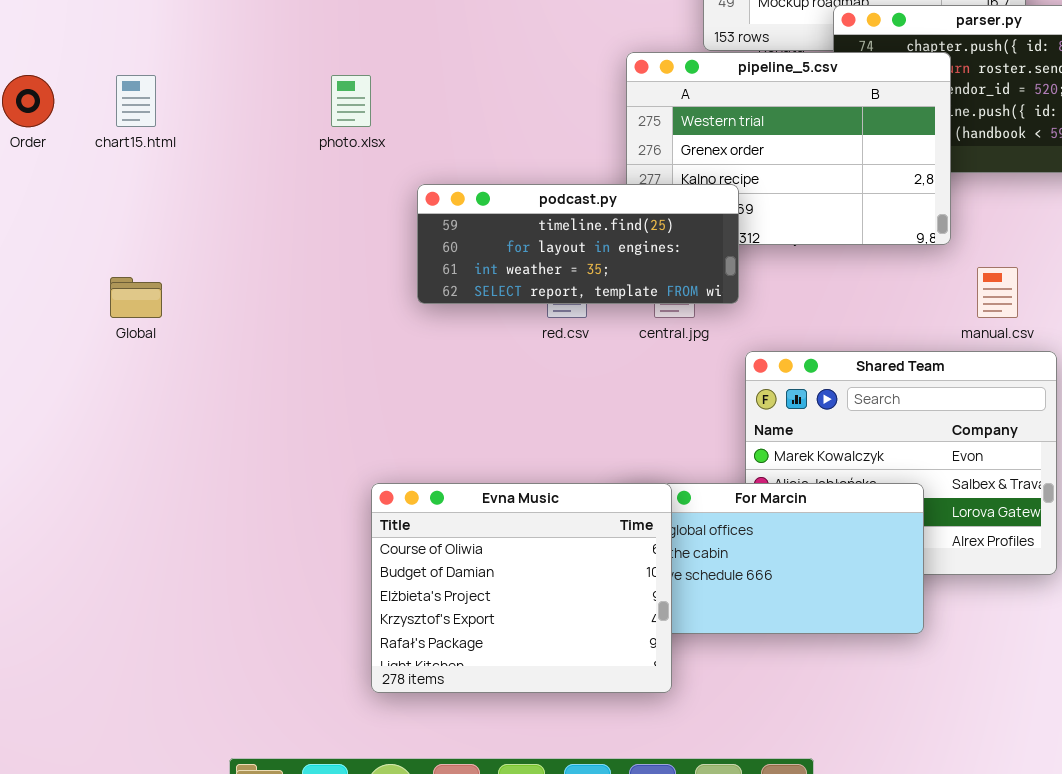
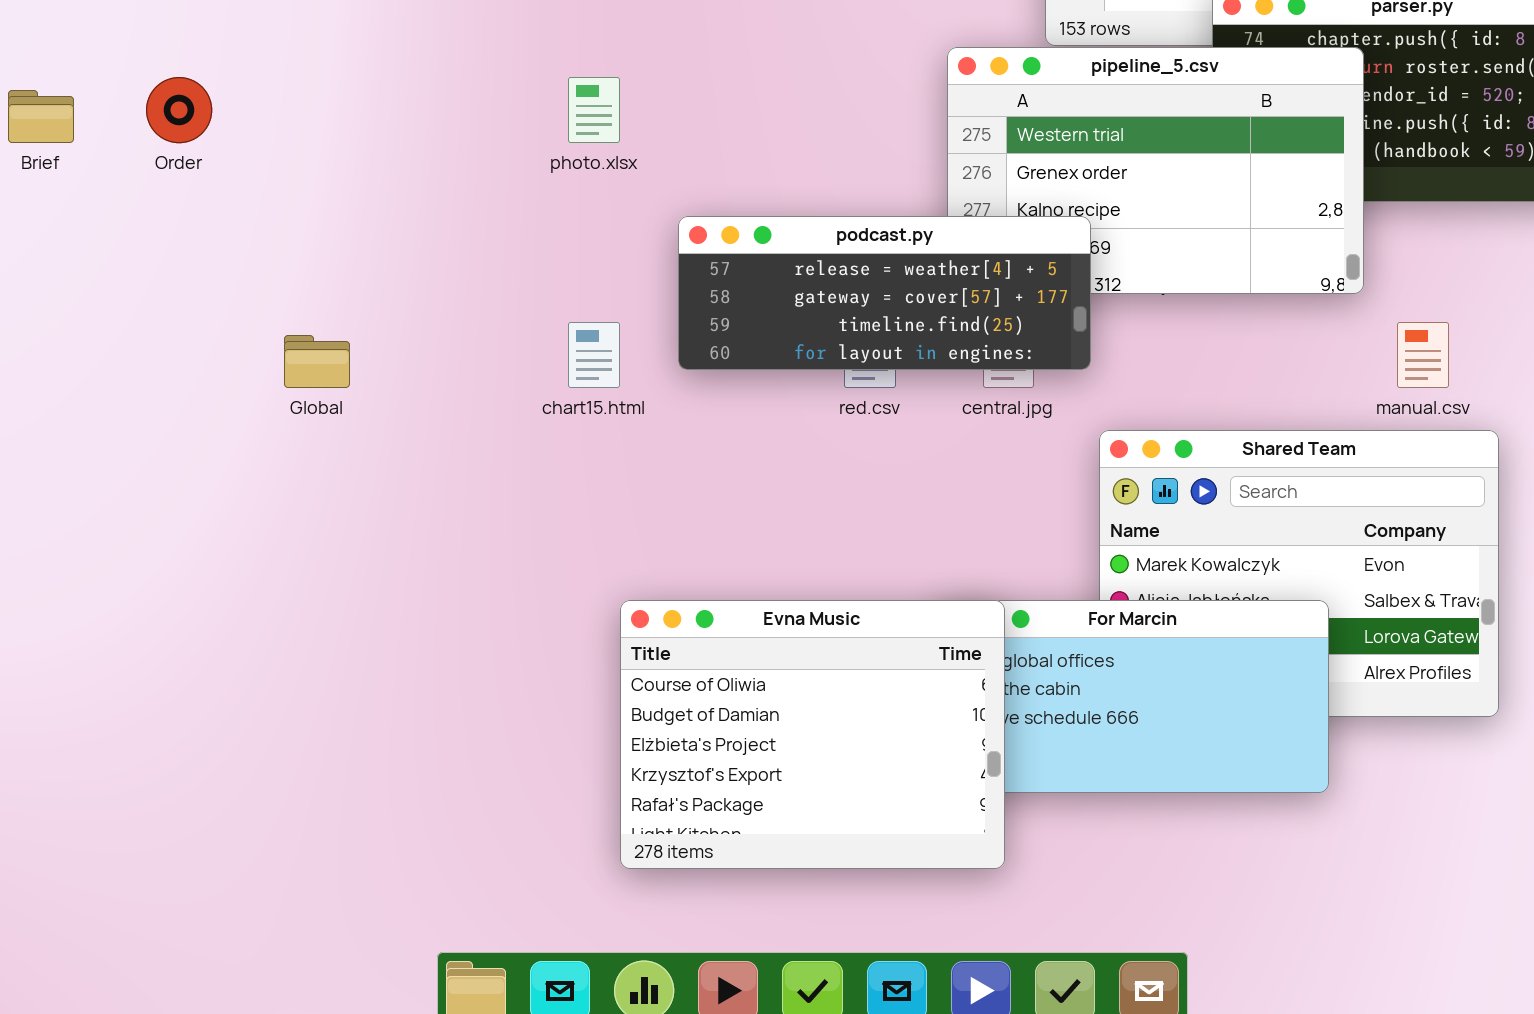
chart15.html: [116,75,156,127] -> [568,322,620,388], moved
podcast.py: [417,184,739,304] -> [678,216,1091,370], scrolled up 2 rows

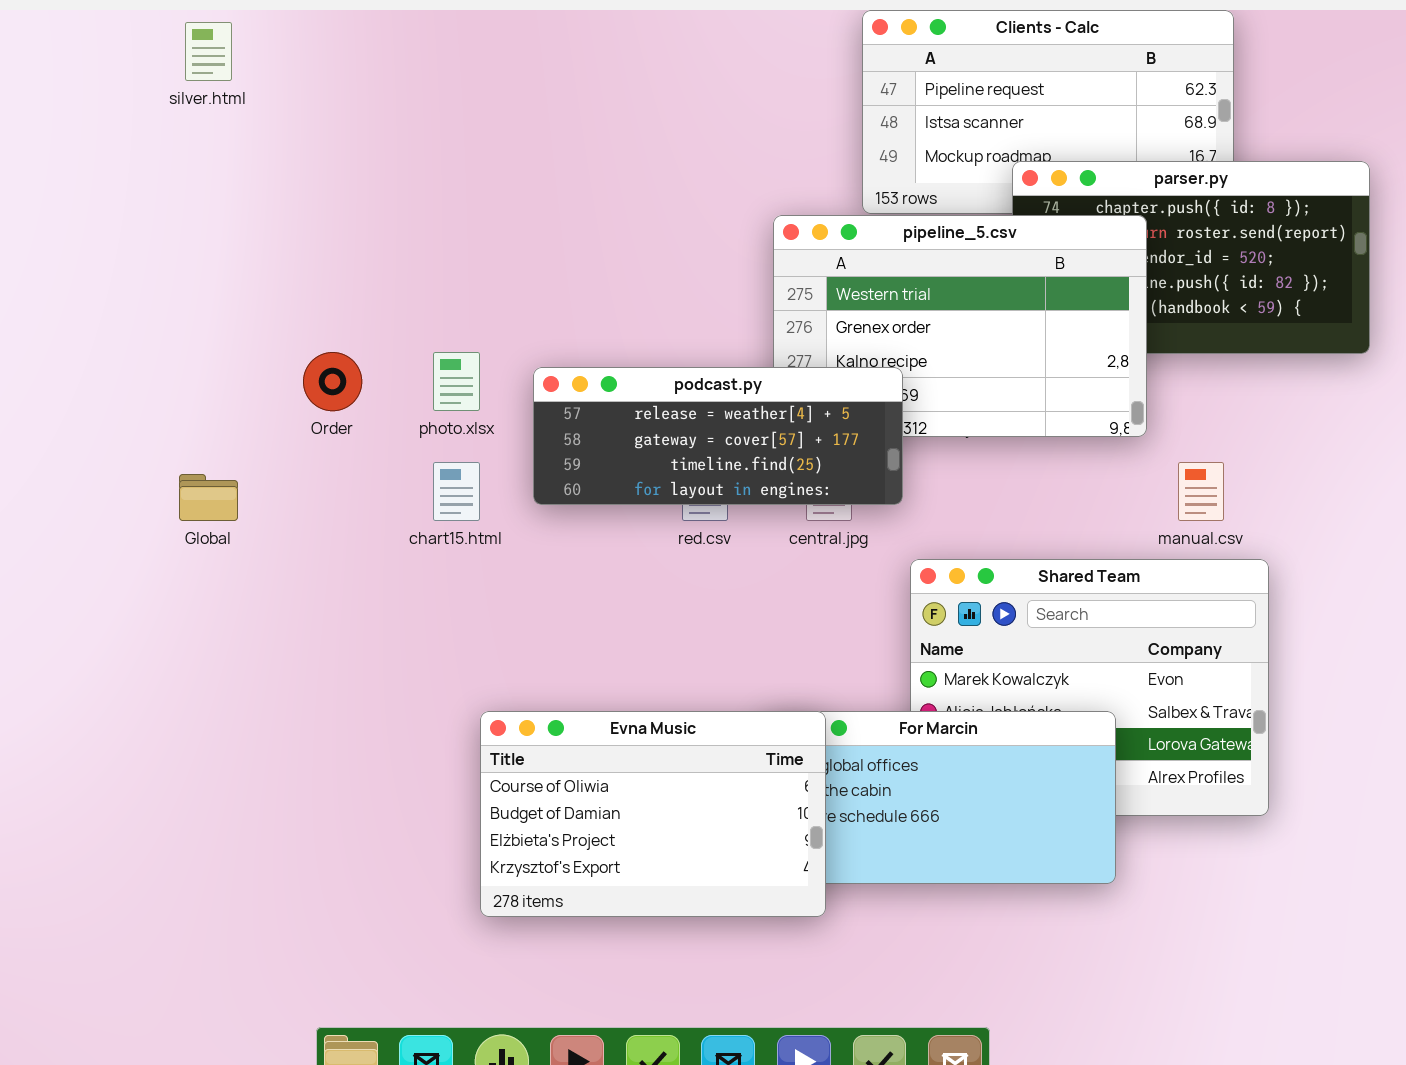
Order: [146,77,212,143] -> [303,352,362,411], moved
photo.xlsx: [568,77,620,143] -> [433,352,480,411], moved
Evna Music: [620,600,1005,869] -> [480,711,826,917], resized

